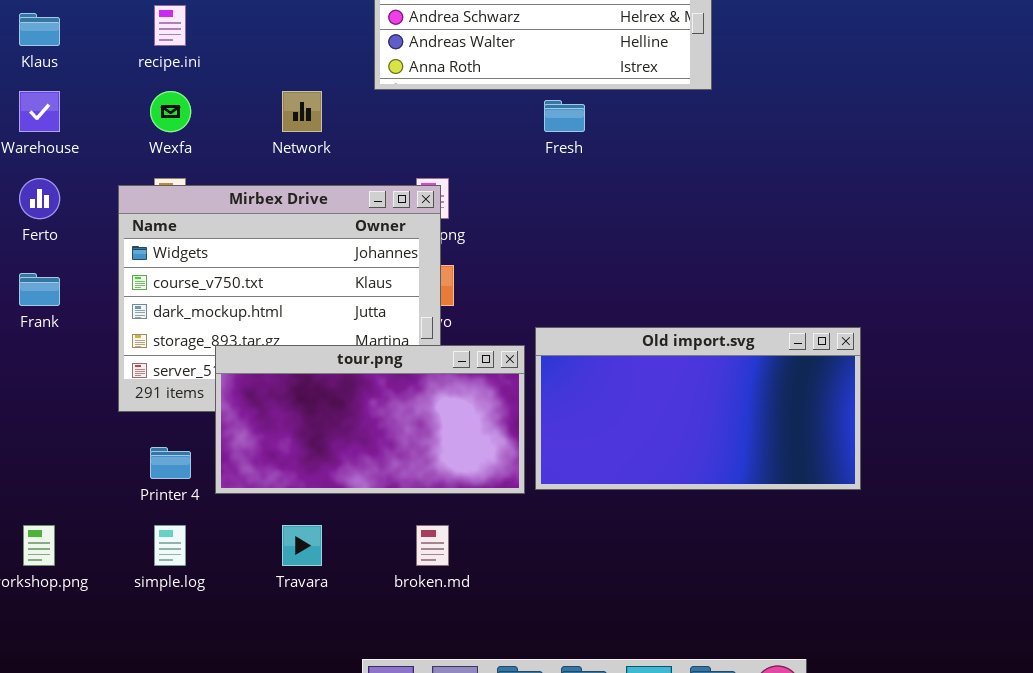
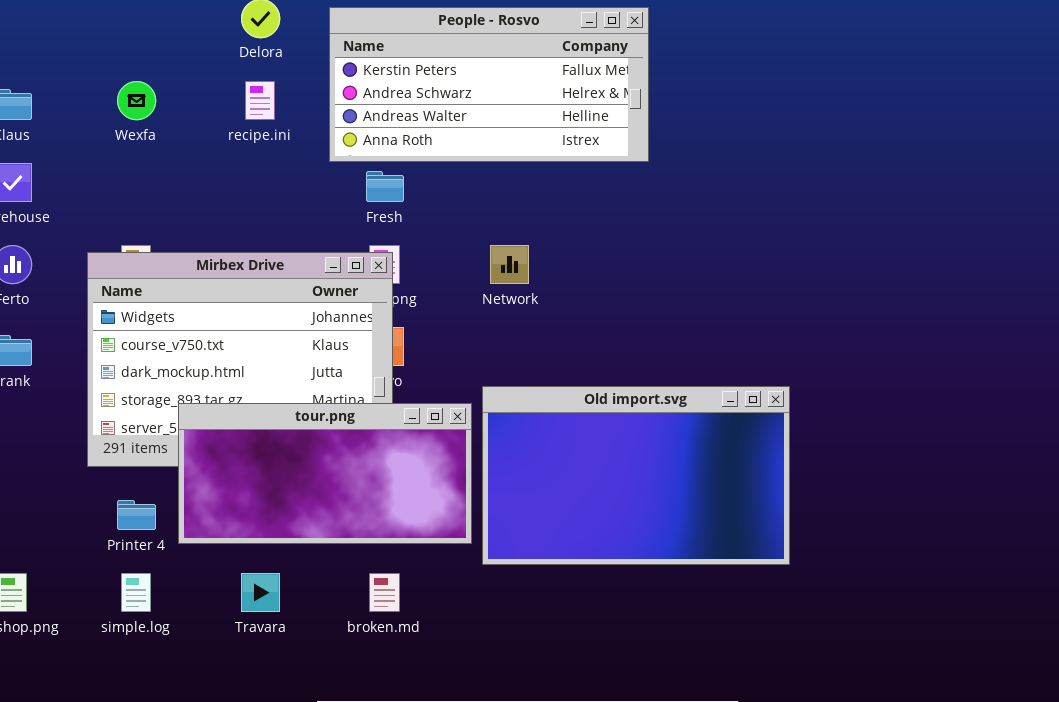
recipe.ini: [154,5,186,46] -> [245,81,275,120], moved
Wexfa: [150,91,191,132] -> [117,81,156,120], moved
Network: [282,91,322,132] -> [490,245,529,284], moved
Fresh: [544,100,585,132] -> [366,171,404,202], moved
Old import.svg: [535,327,861,490] -> [482,386,790,565], resized

